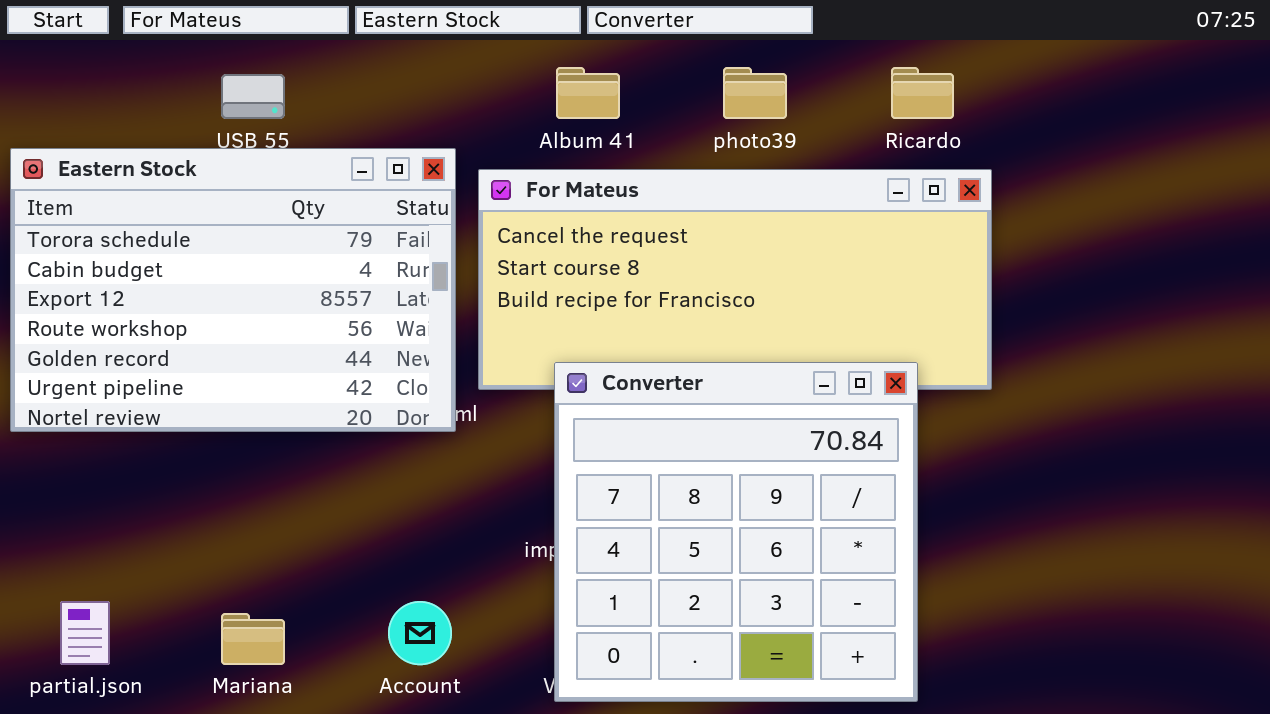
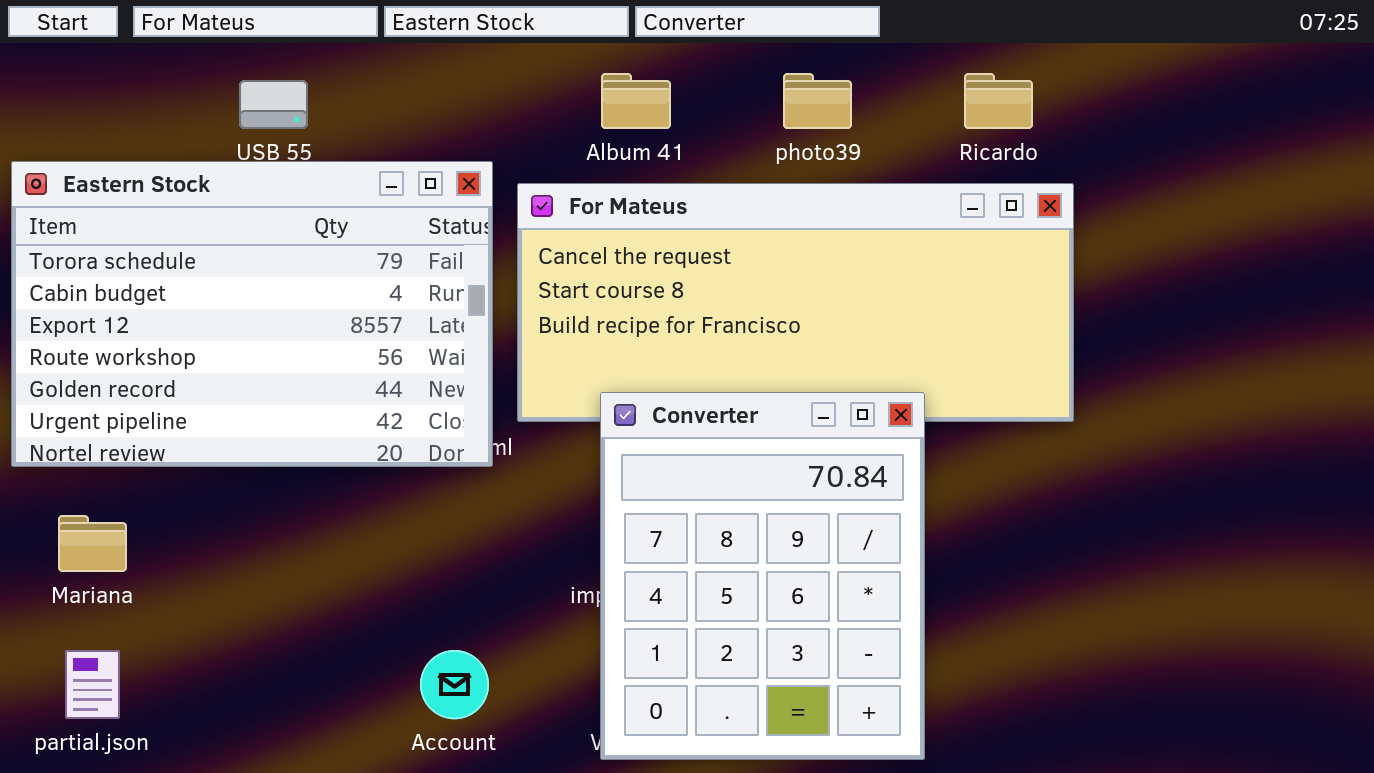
Converter: [554,362,918,702] -> [600,392,925,760], resized
Mariana: [221,613,285,665] -> [58,515,127,572], moved

